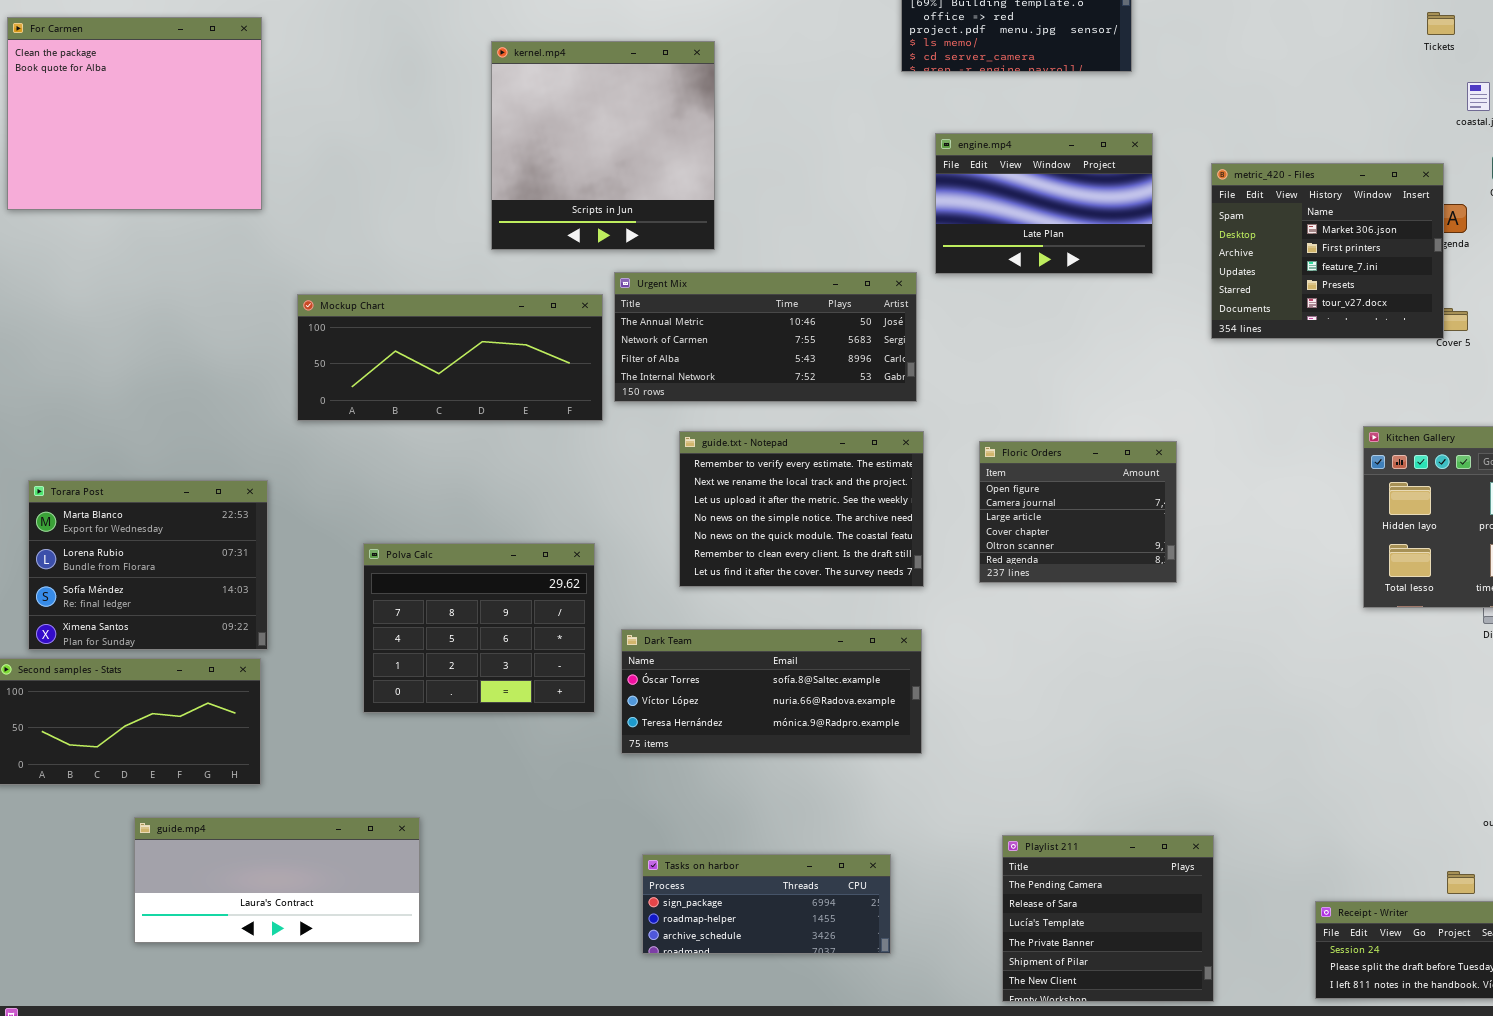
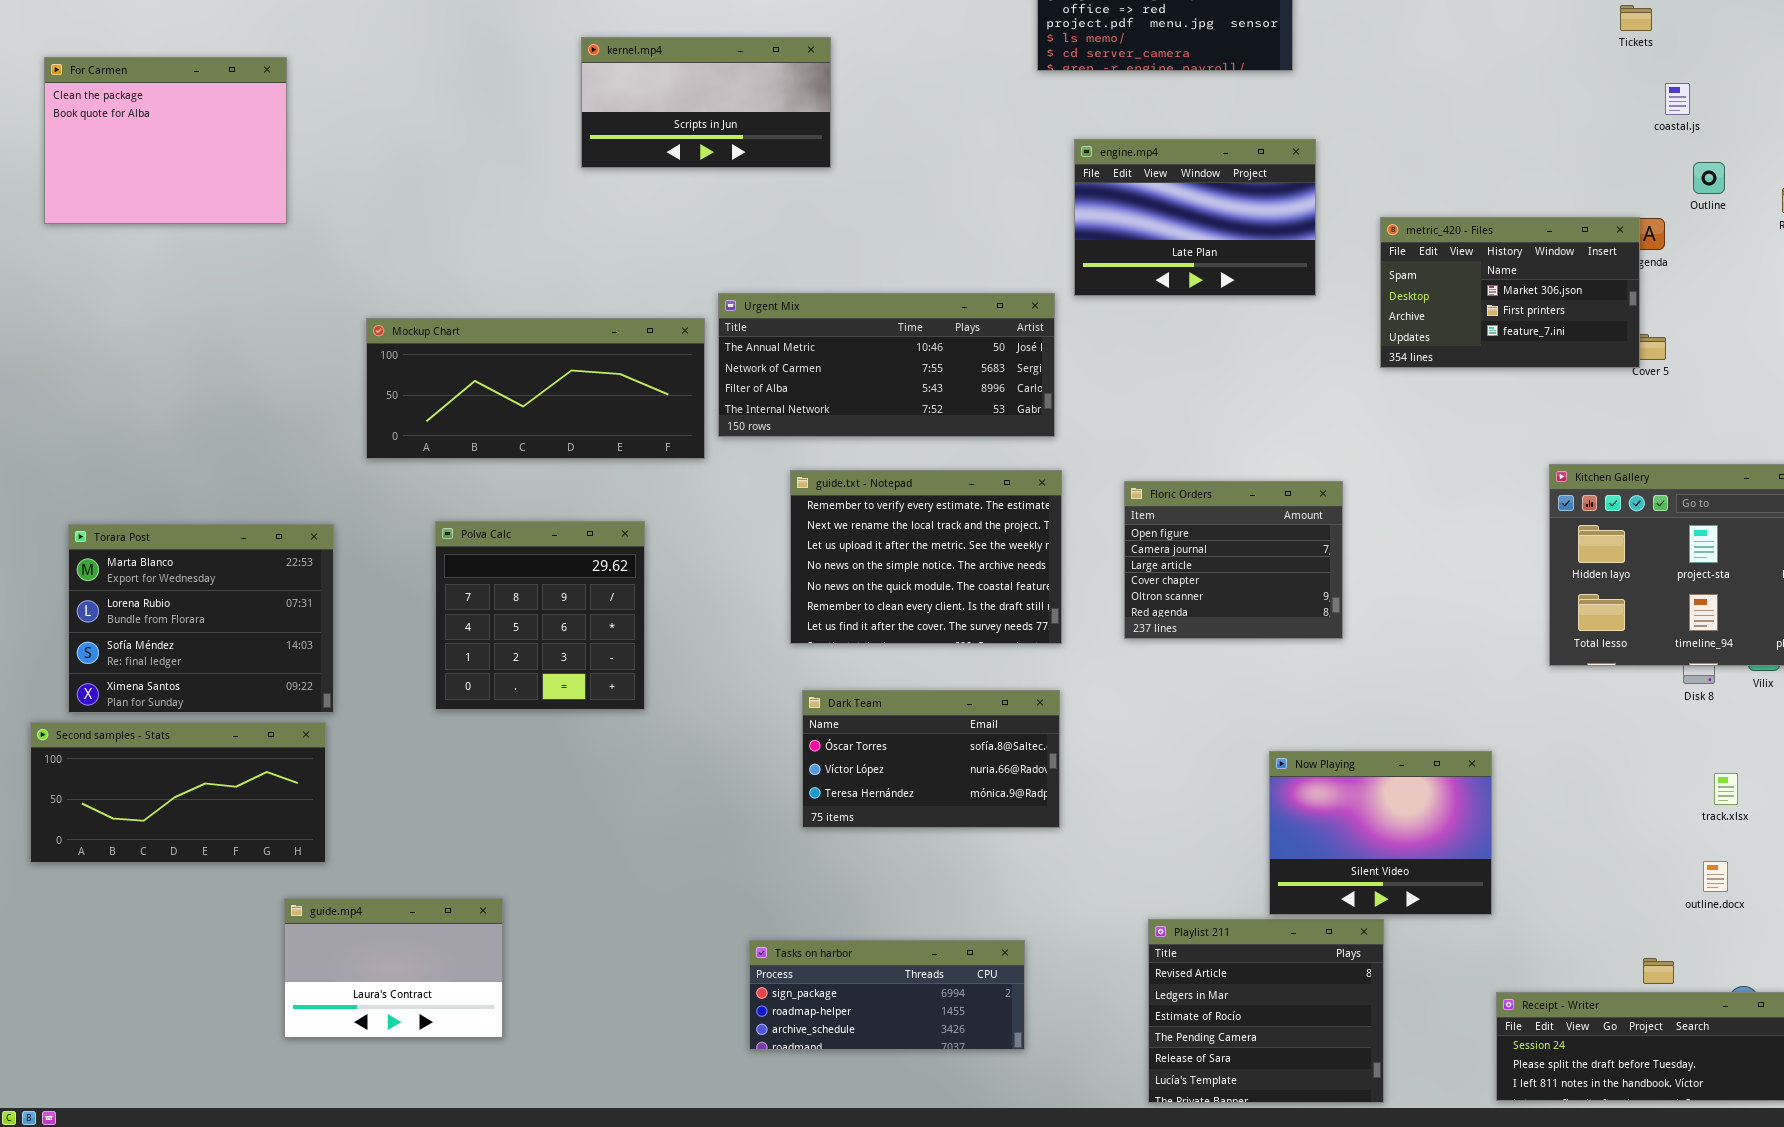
For Carmen: [7,17,262,210] -> [44,57,287,224], resized
kernel.mp4: [491,41,715,250] -> [581,37,831,168], resized
metric_420 - Files: [1211,163,1444,339] -> [1380,217,1640,368], resized
Polva Calc: [363,543,595,713] -> [435,521,645,710], moved, resized
Dark Team: [621,629,922,754] -> [802,690,1060,828], resized
Now Playing: none -> [1269,751,1492,915], opened
guide.mp4: [134,817,420,943] -> [284,898,503,1038], resized
Playlist 211: [1002,835,1214,1002] -> [1148,919,1384,1103], scrolled up 3 rows

